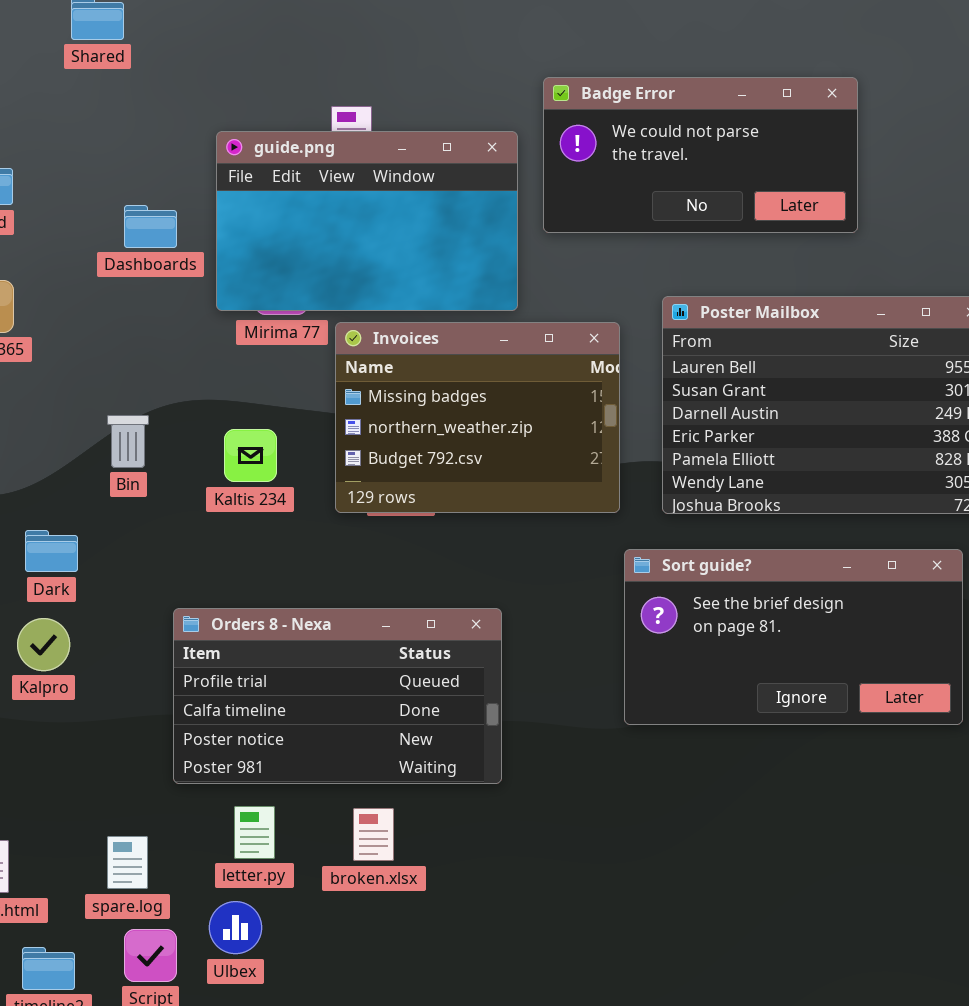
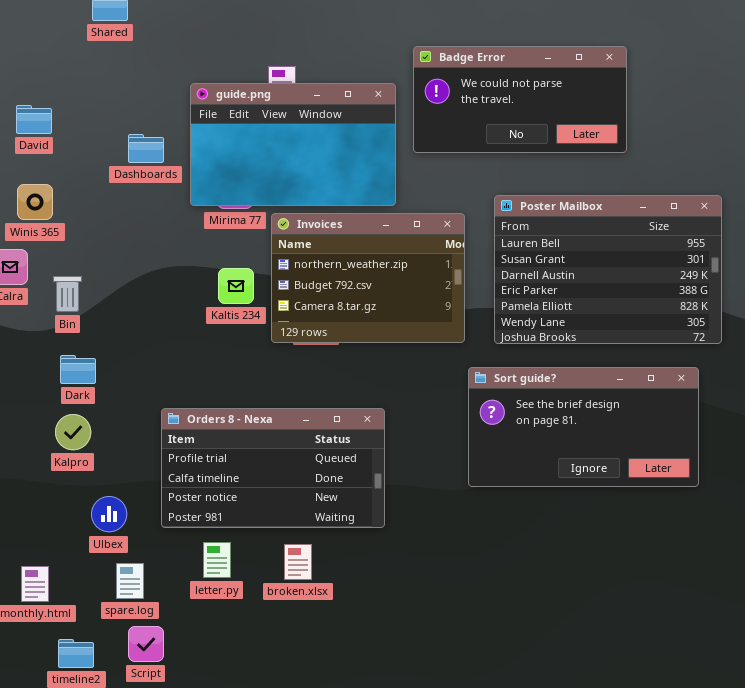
Invoices: [335,322,620,513] -> [271,213,465,343], scrolled down 1 row
Bin: [107,415,149,468] -> [53,276,82,312], moved
Kaltis 234: [224,429,277,482] -> [218,268,254,304], moved
Ulbex: [209,901,262,954] -> [91,496,127,532], moved

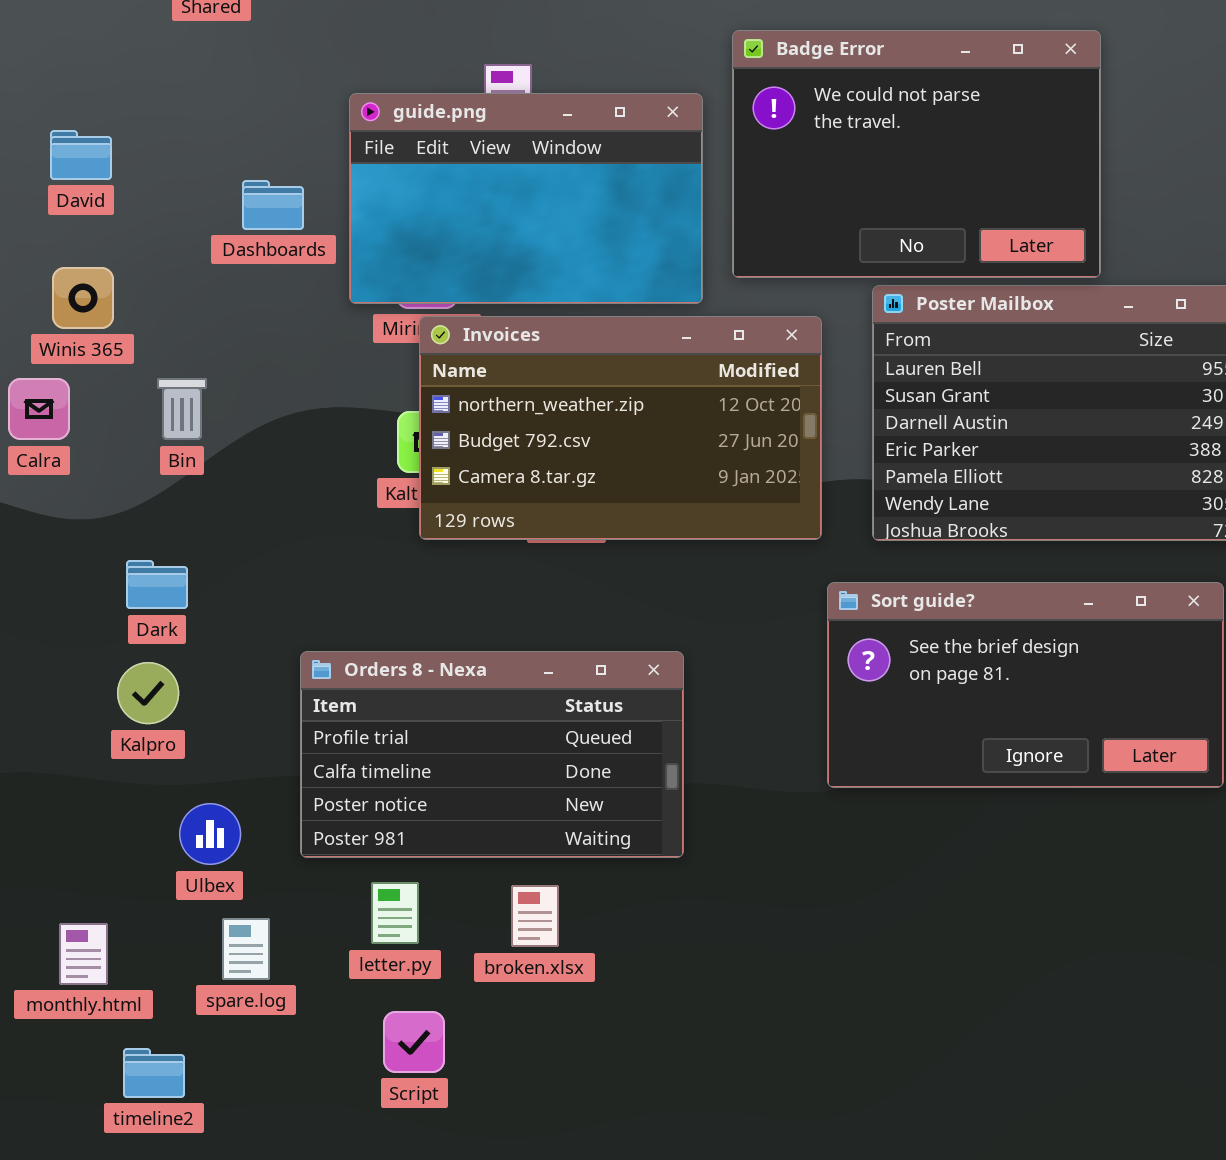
Badge Error: [413,46,627,153] -> [732,30,1101,278], resized
Invoices: [271,213,465,343] -> [419,316,822,540], resized
Bin: [53,276,82,312] -> [157,378,207,440], moved
Script: [128,626,164,662] -> [383,1011,445,1073], moved

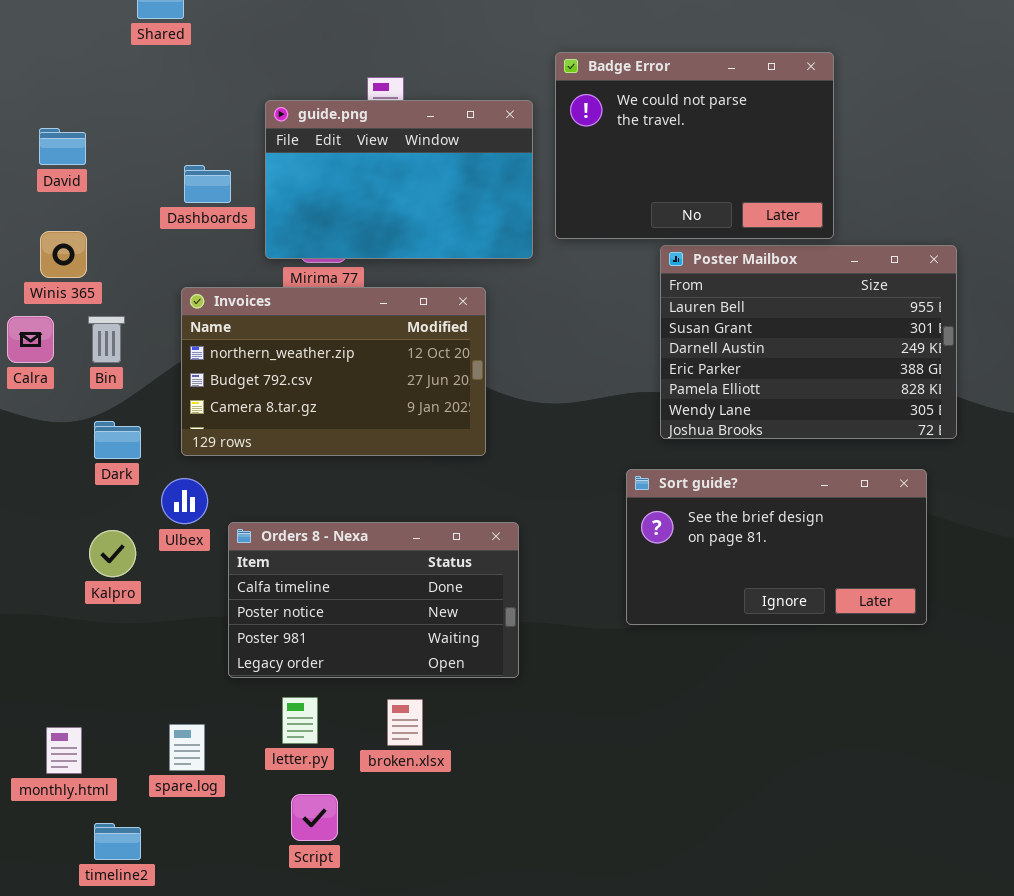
Invoices: [419,316,822,540] -> [181,287,486,456], moved
Bin: [157,378,207,440] -> [88,316,125,363], moved
Dark: [126,560,188,609] -> [94,421,141,459], moved
Orders 8 - Nexa: [300,651,684,858] -> [228,522,519,678], scrolled down 1 row
Ulbex: [179,803,241,865] -> [161,478,208,524], moved

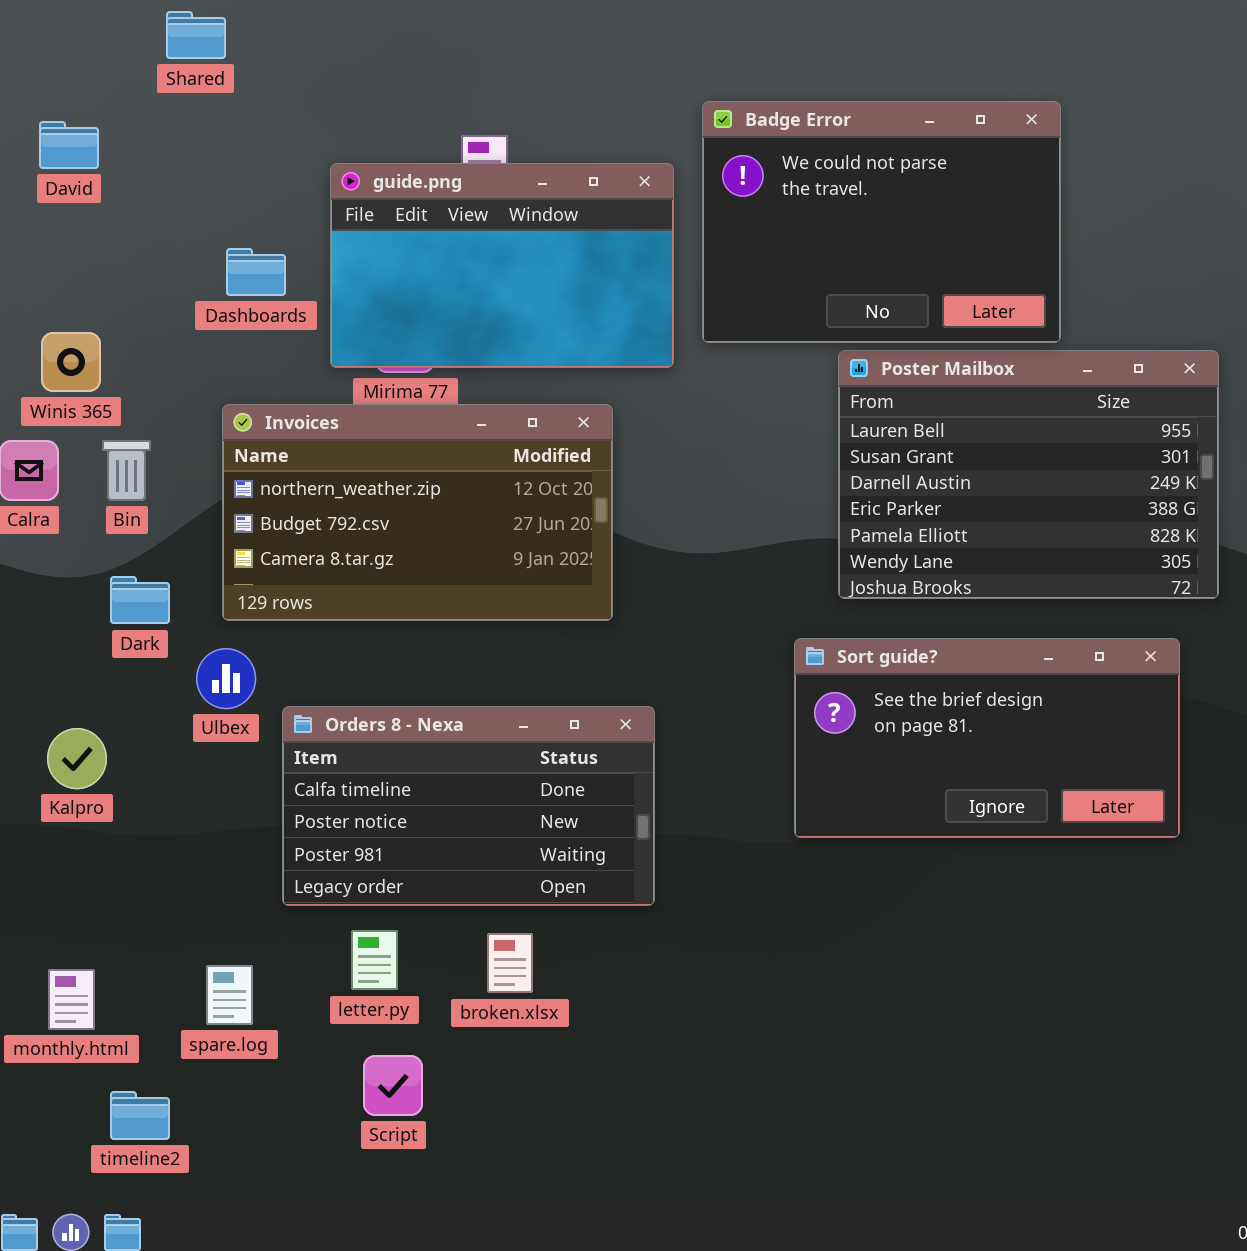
David: [39,128,86,165] -> [39,121,99,169], moved
Kalpro: [89,530,136,577] -> [47,728,107,789], moved

